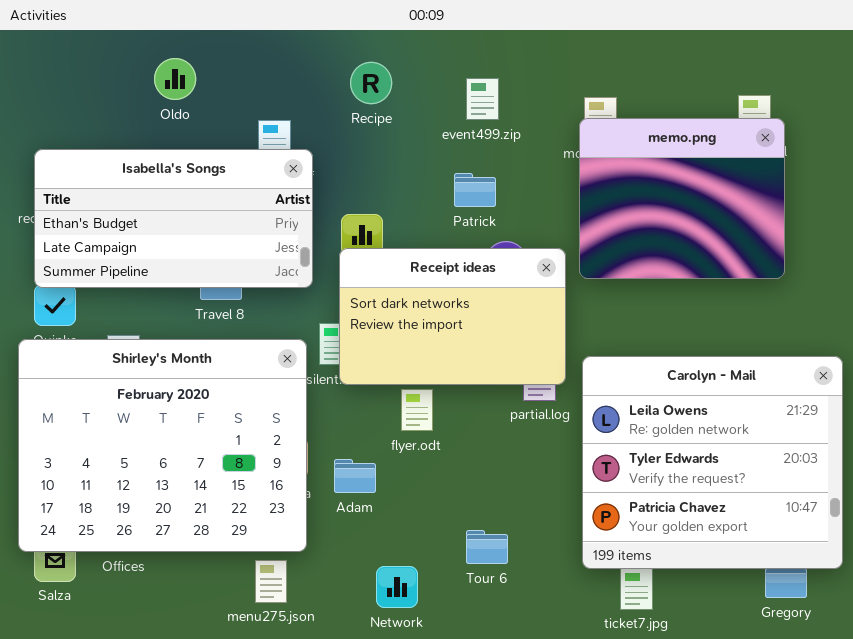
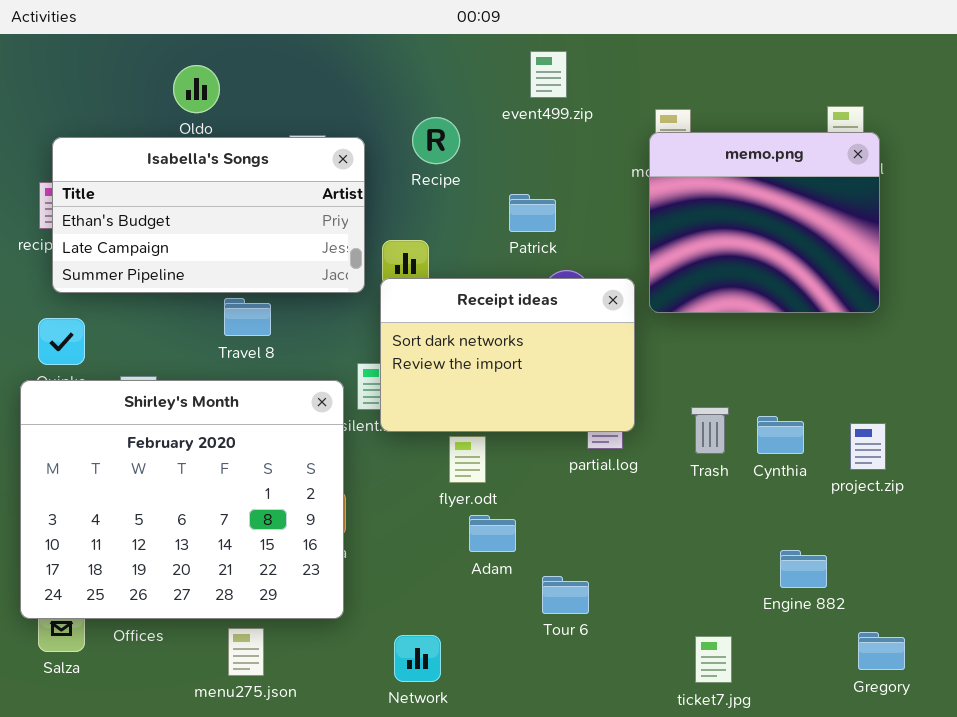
Recipe: [350,62,392,104] -> [412,117,460,164], moved
event499.zip: [466,78,499,120] -> [530,51,567,98], moved
Isabella's Songs: [34,149,313,288] -> [52,137,365,293], moved
Carolyn - Mail: [582,356,843,569] -> none, closed
Adam: [334,459,376,493] -> [469,515,516,552], moved
Tour 6: [466,530,508,564] -> [542,576,589,614], moved
menu275.json: [255,560,287,603] -> [228,628,264,676], moved
Network: [376,566,418,608] -> [394,635,441,682], moved

